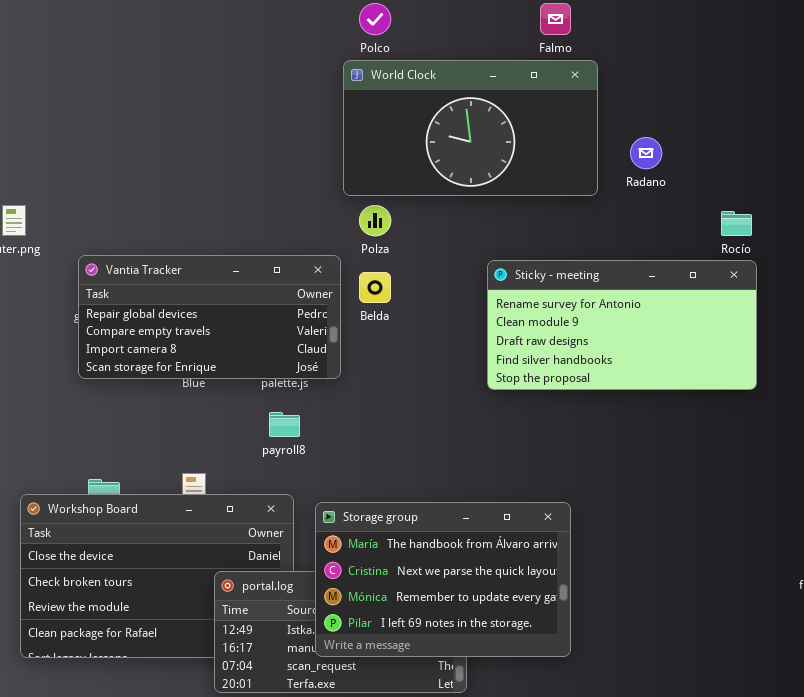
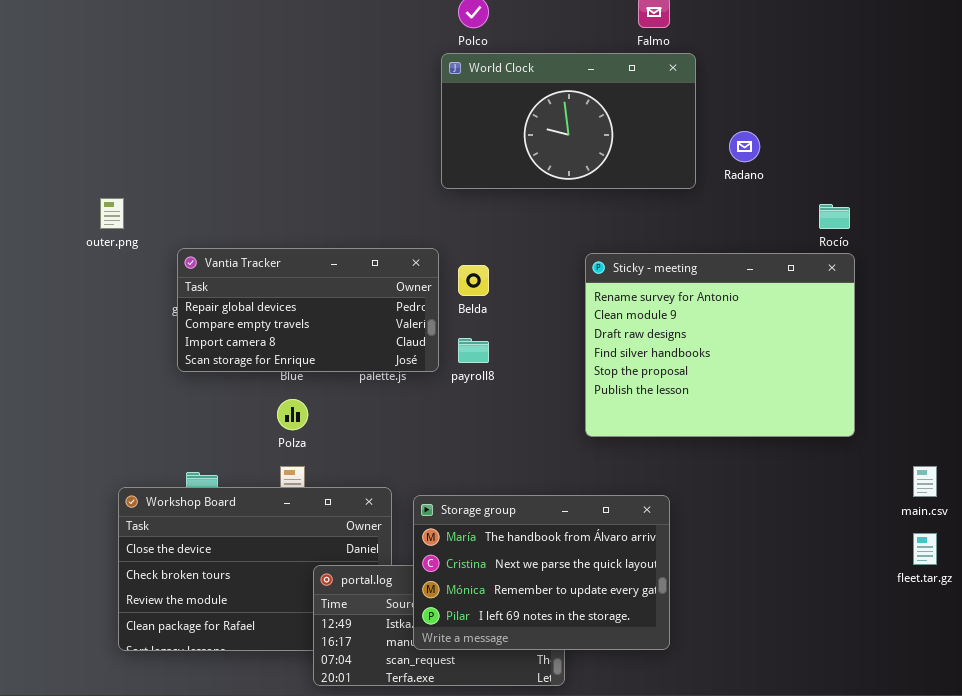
Polza: [359,205,391,236] -> [277,399,308,430], moved
Sticky - meeting: [487,260,757,390] -> [585,253,855,437], resized
payroll8: [269,412,300,437] -> [458,338,489,363], moved

